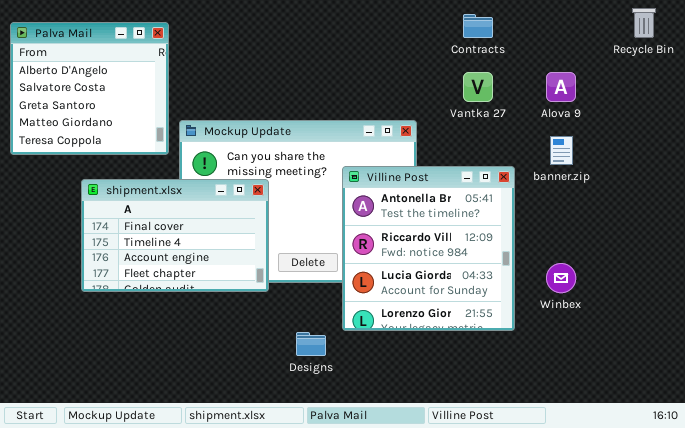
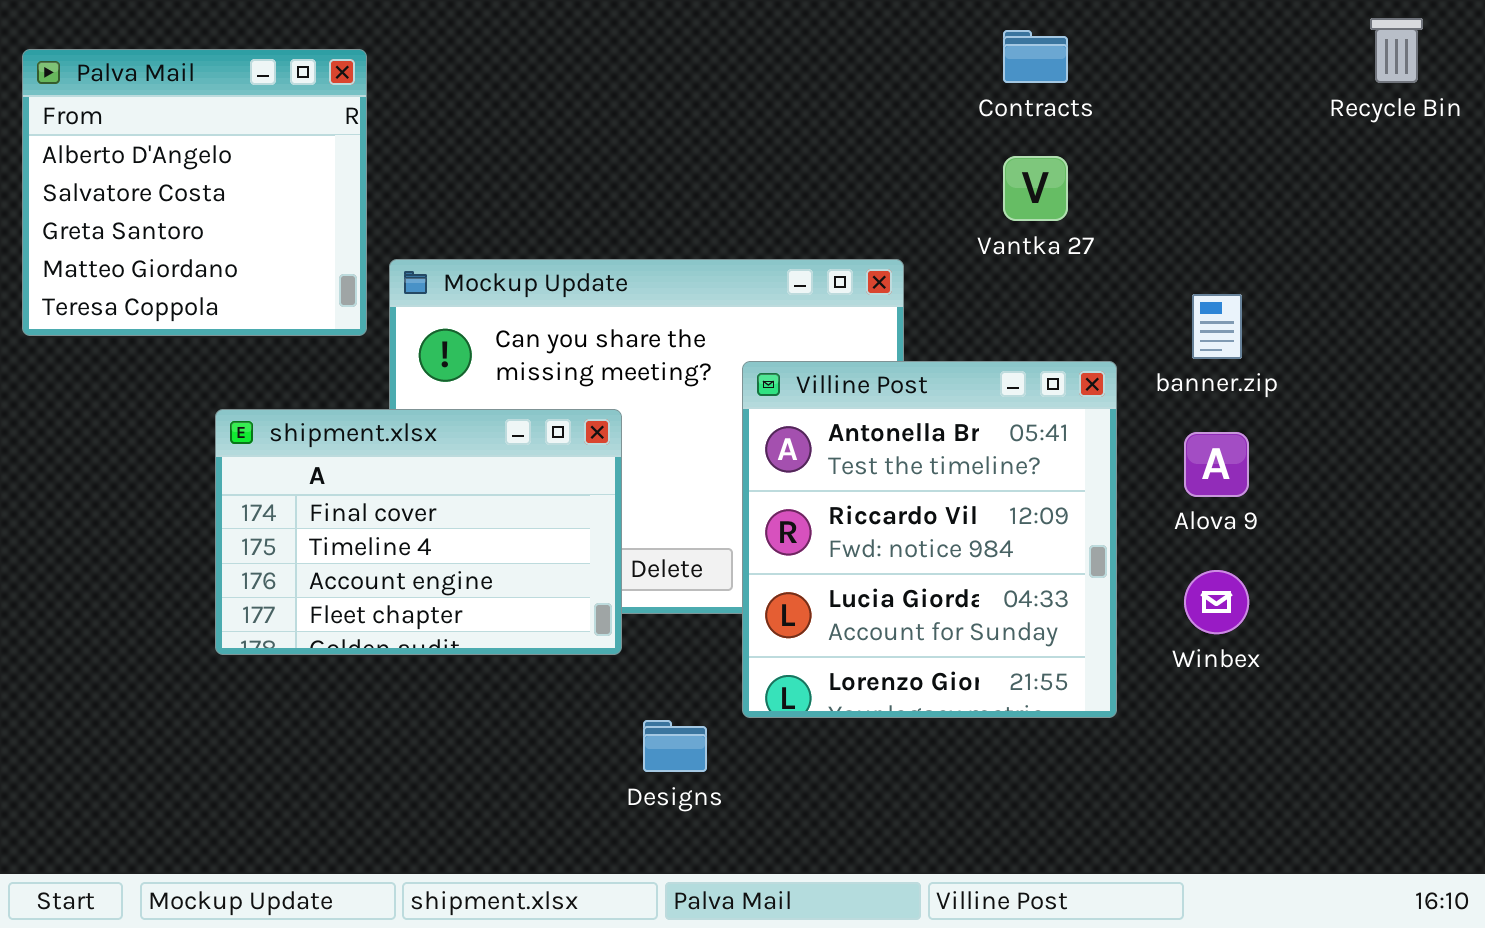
Alova 9: [546,72,576,102] -> [1184,432,1249,497], moved
shipment.xlsx: [81,179,269,292] -> [215,409,622,655], moved

